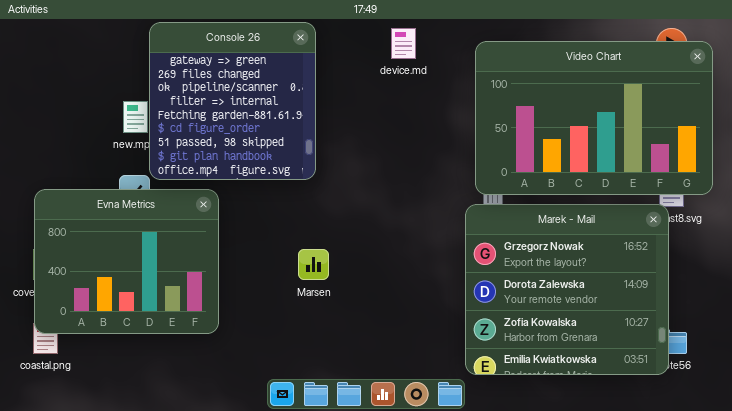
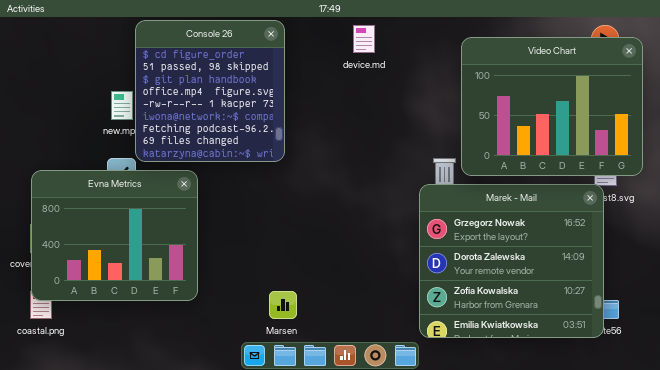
Console 26: [149,22,316,180] -> [135,20,285,162], scrolled down 5 rows
Video Chart: [475,41,713,195] -> [461,37,643,176], resized
Marsen: [298,249,329,280] -> [269,291,297,319], moved

